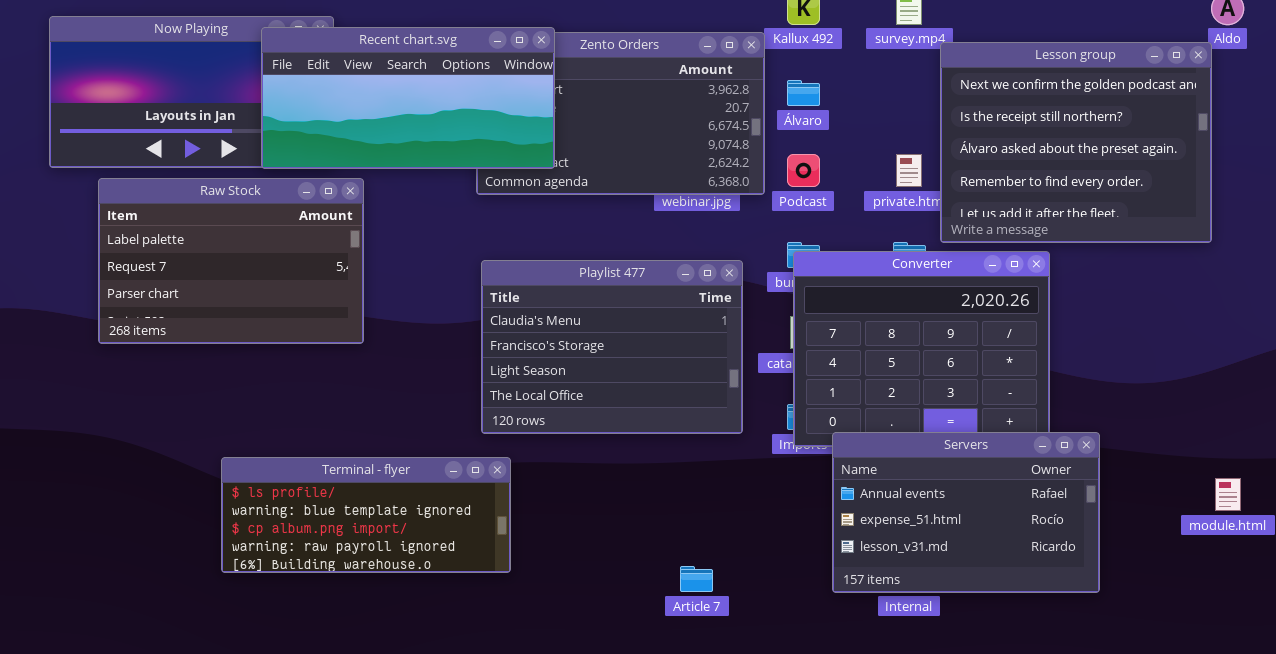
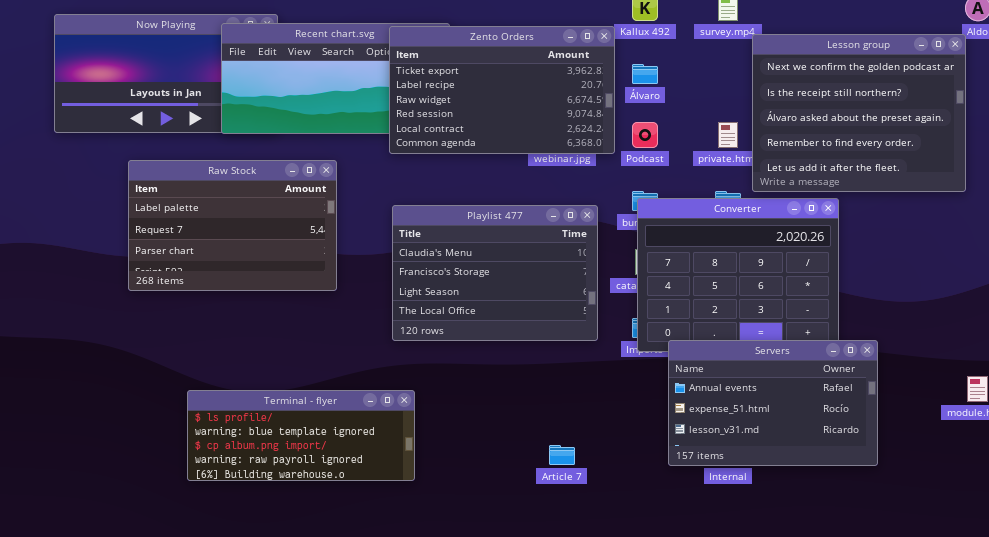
Zento Orders: [476,32,765,195] -> [389,26,615,154], raised
Raw Stock: [98,178,364,344] -> [128,160,337,291], moved
Terminal - flyer: [221,457,511,573] -> [187,390,415,481], moved

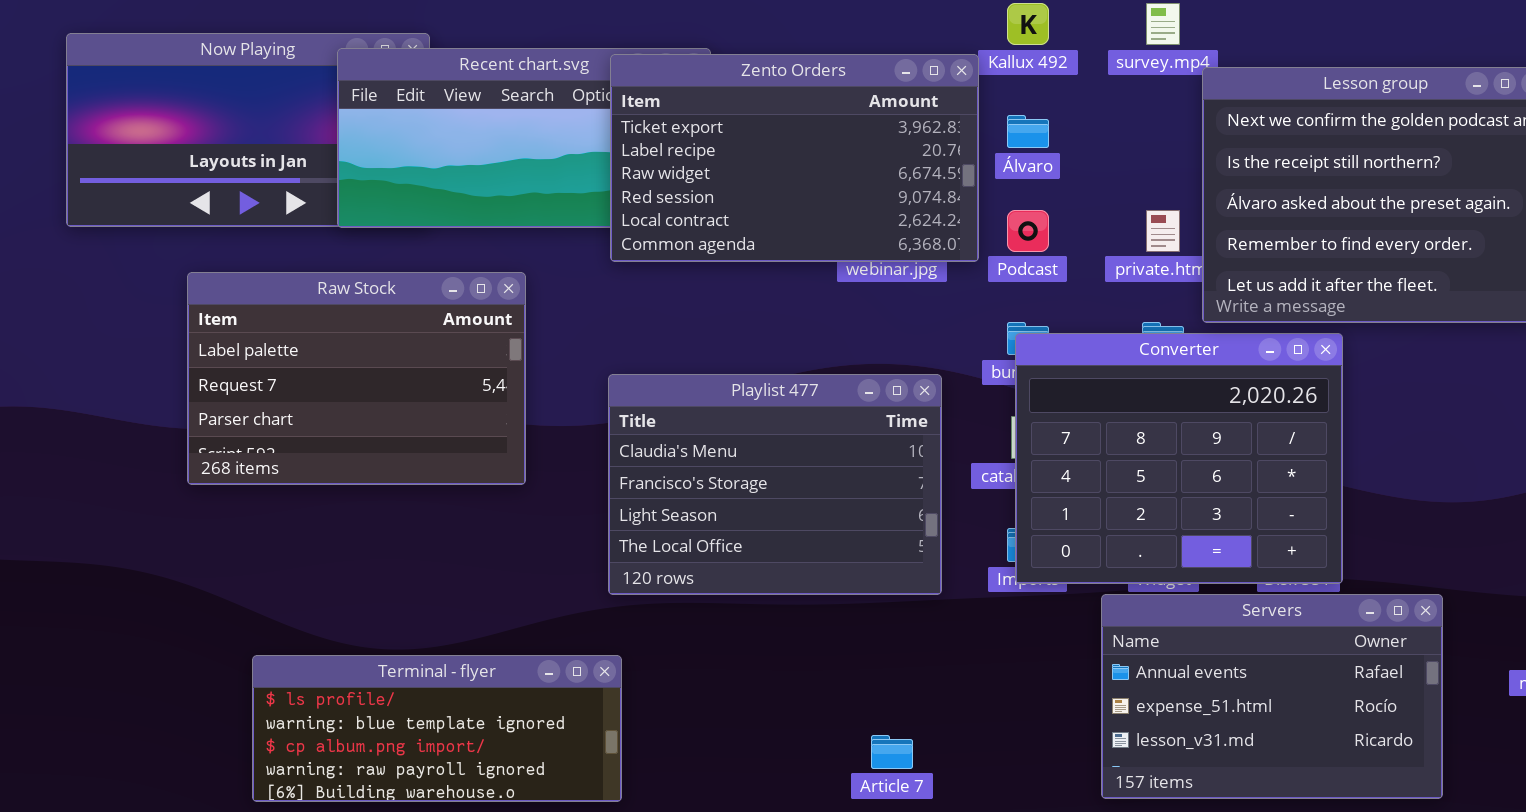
Playlist 477: [392,205,598,341] -> [608,374,942,595], moved
Servers: [668,340,878,466] -> [1101,594,1443,799], moved
Terminal - flyer: [187,390,415,481] -> [252,655,622,802], moved

